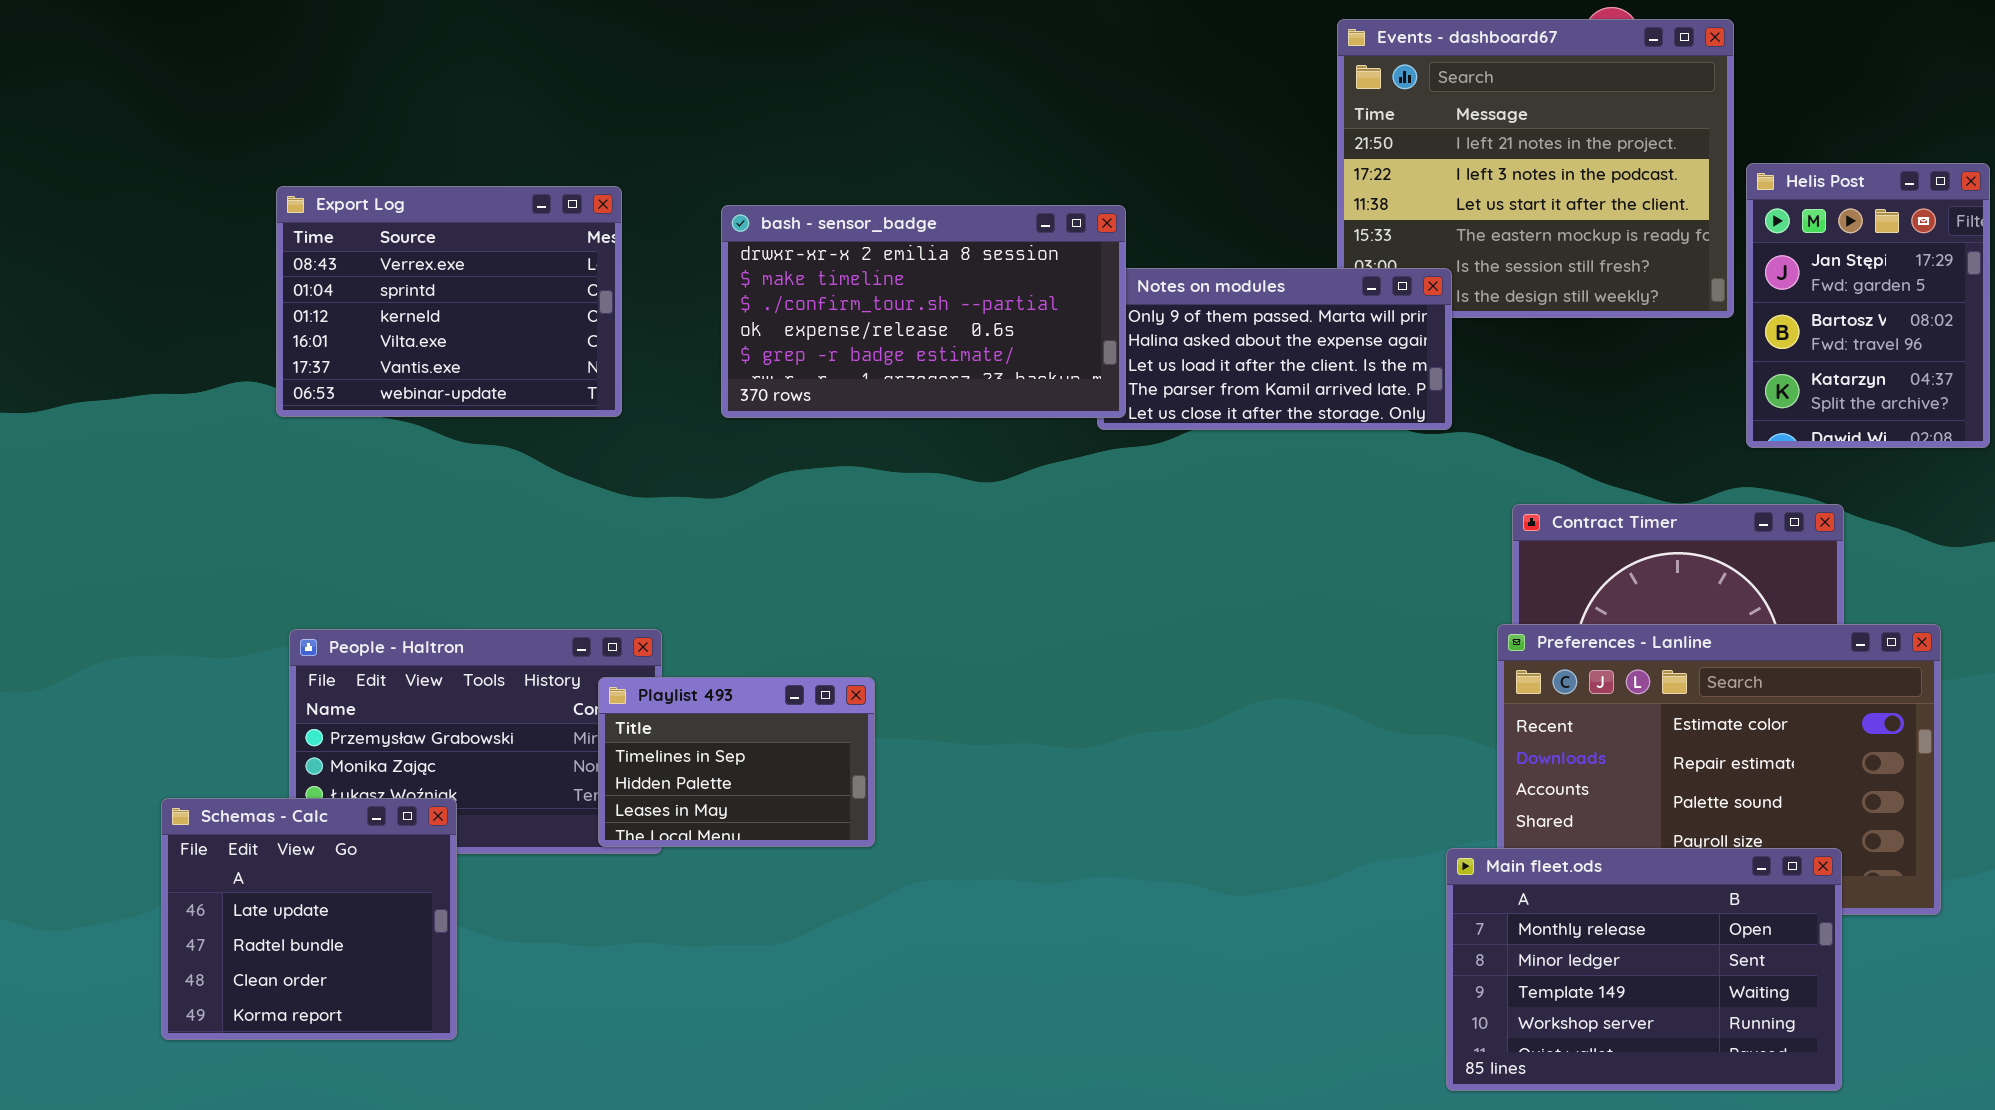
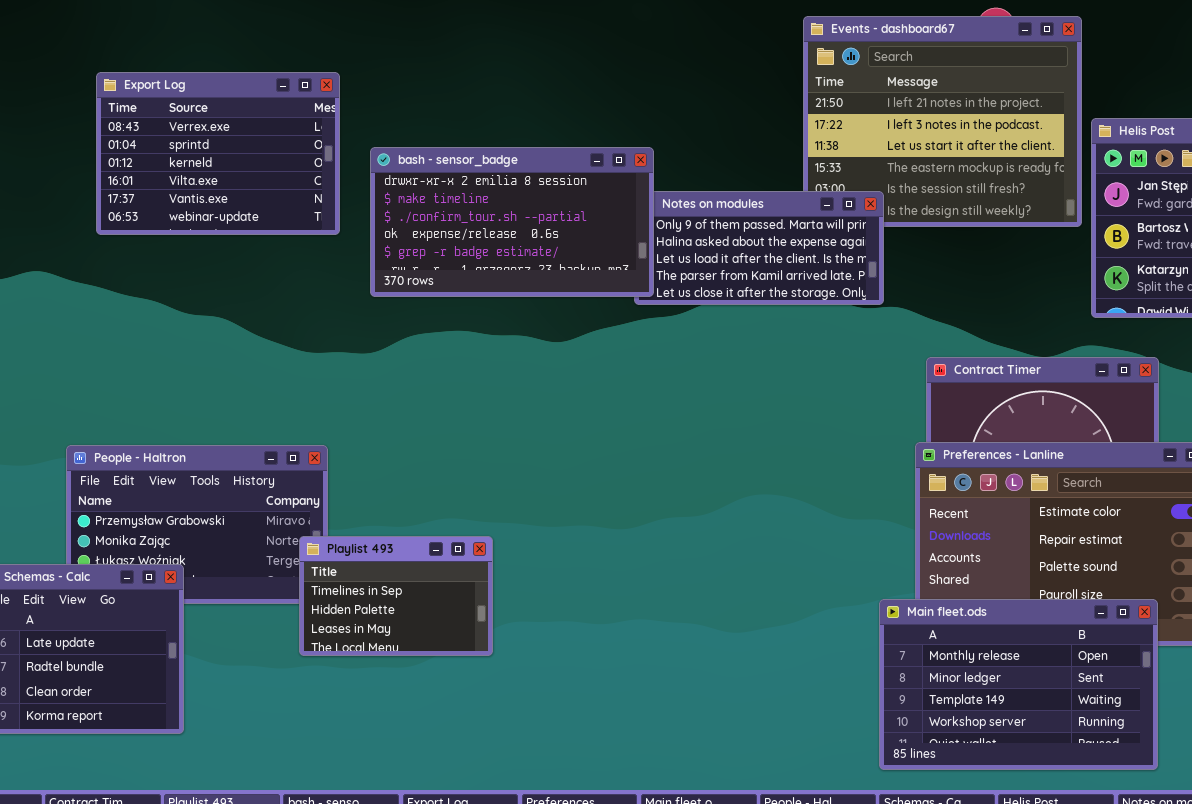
Export Log: [276,186,622,417] -> [96,72,340,235], moved
Playlist 493: [598,677,875,847] -> [299,536,493,656], moved

